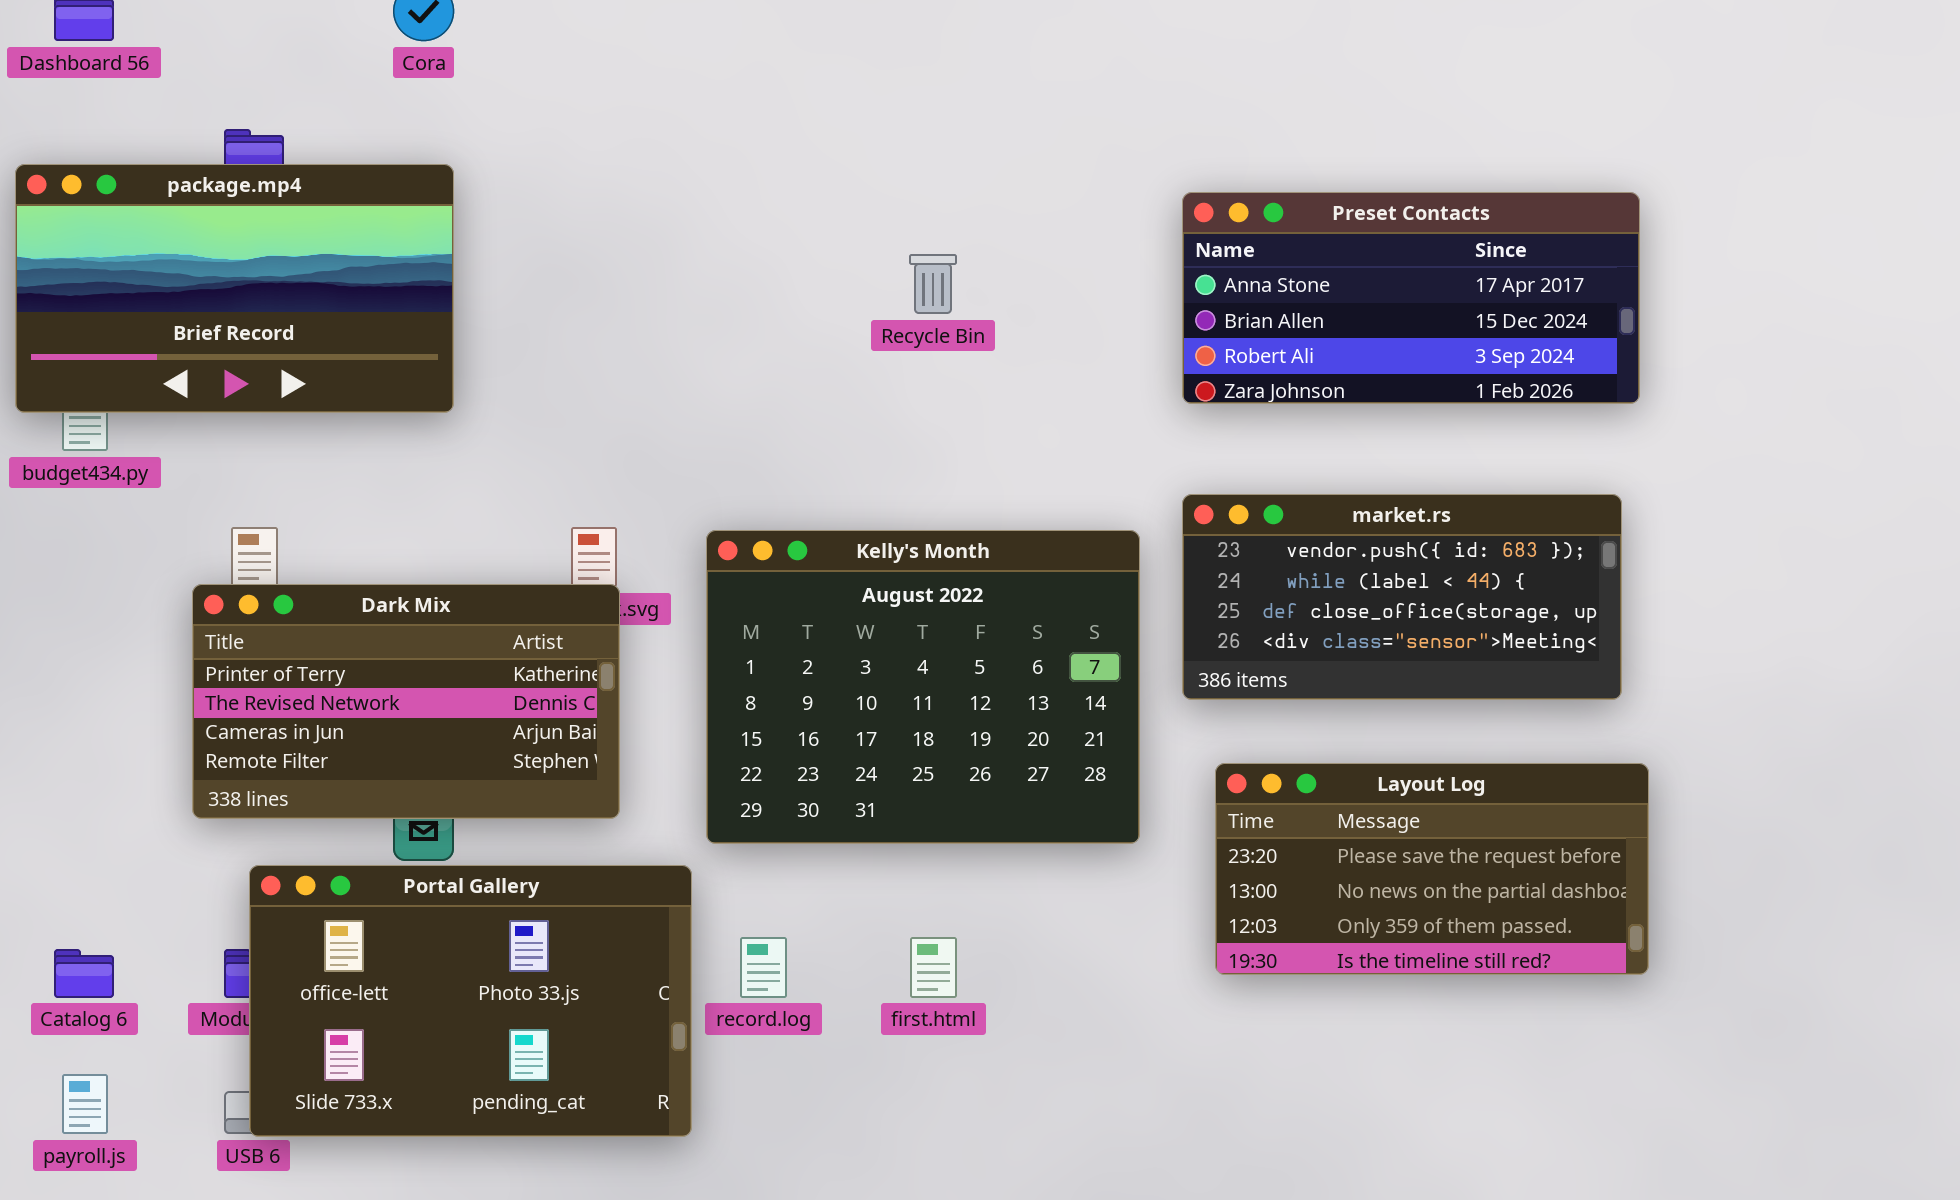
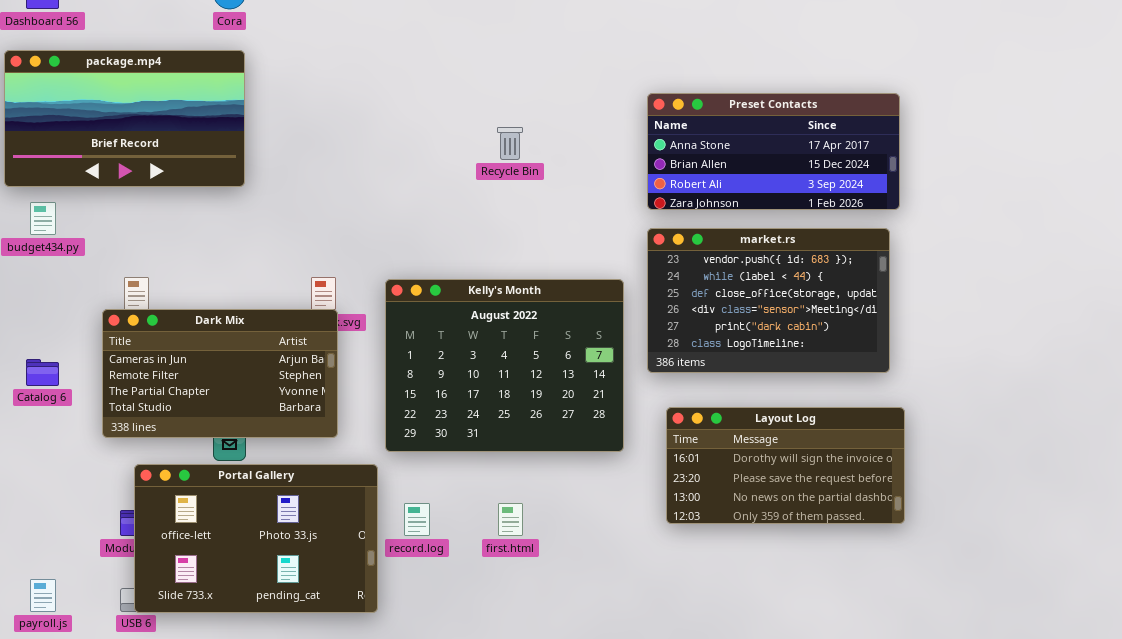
package.mp4: [15,164,454,413] -> [4,50,245,187], moved
market.rs: [1182,494,1622,700] -> [647,228,890,373], resized
Dark Mix: [192,584,620,819] -> [102,309,338,438], scrolled down 2 rows
Layout Log: [1215,763,1649,975] -> [666,407,905,524], scrolled up 1 row
Catalog 6: [54,949,114,998] -> [26,359,59,386], moved

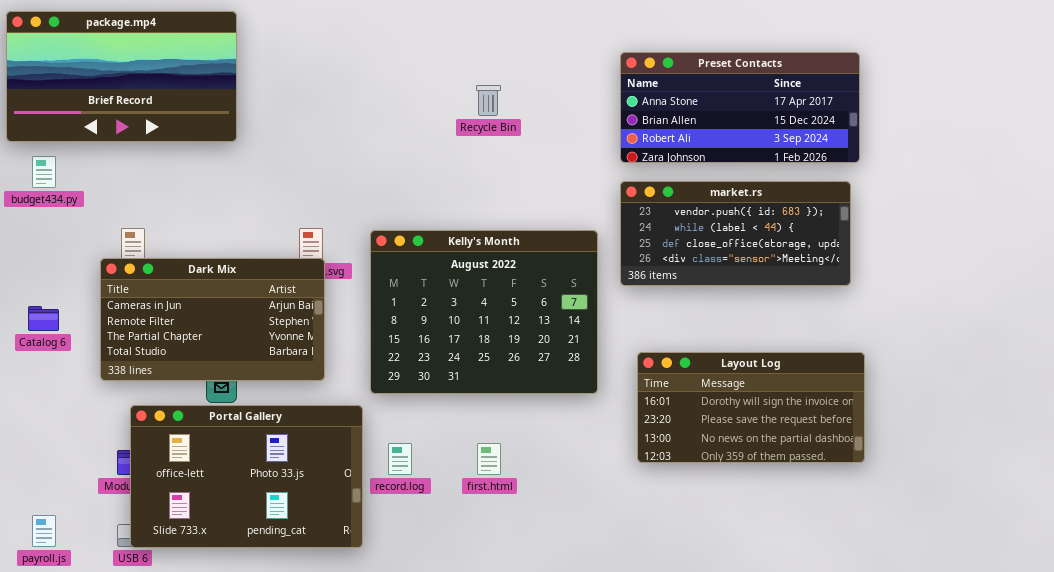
market.rs: [647,228,890,373] -> [620,181,851,286], resized

